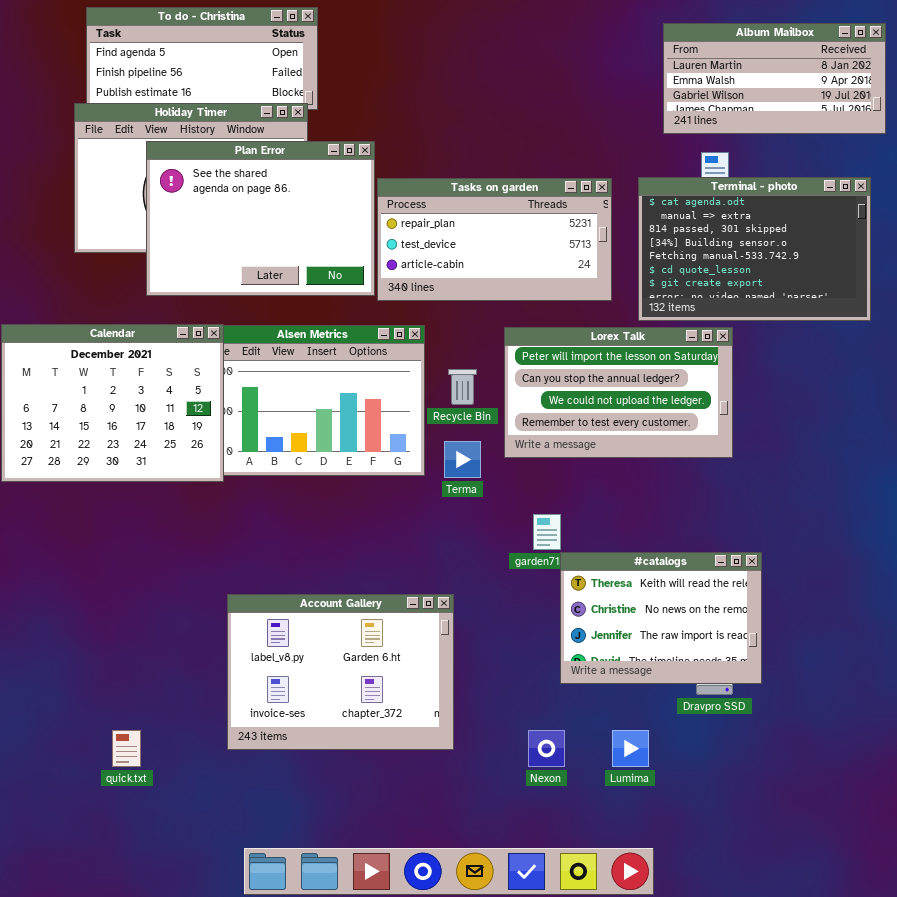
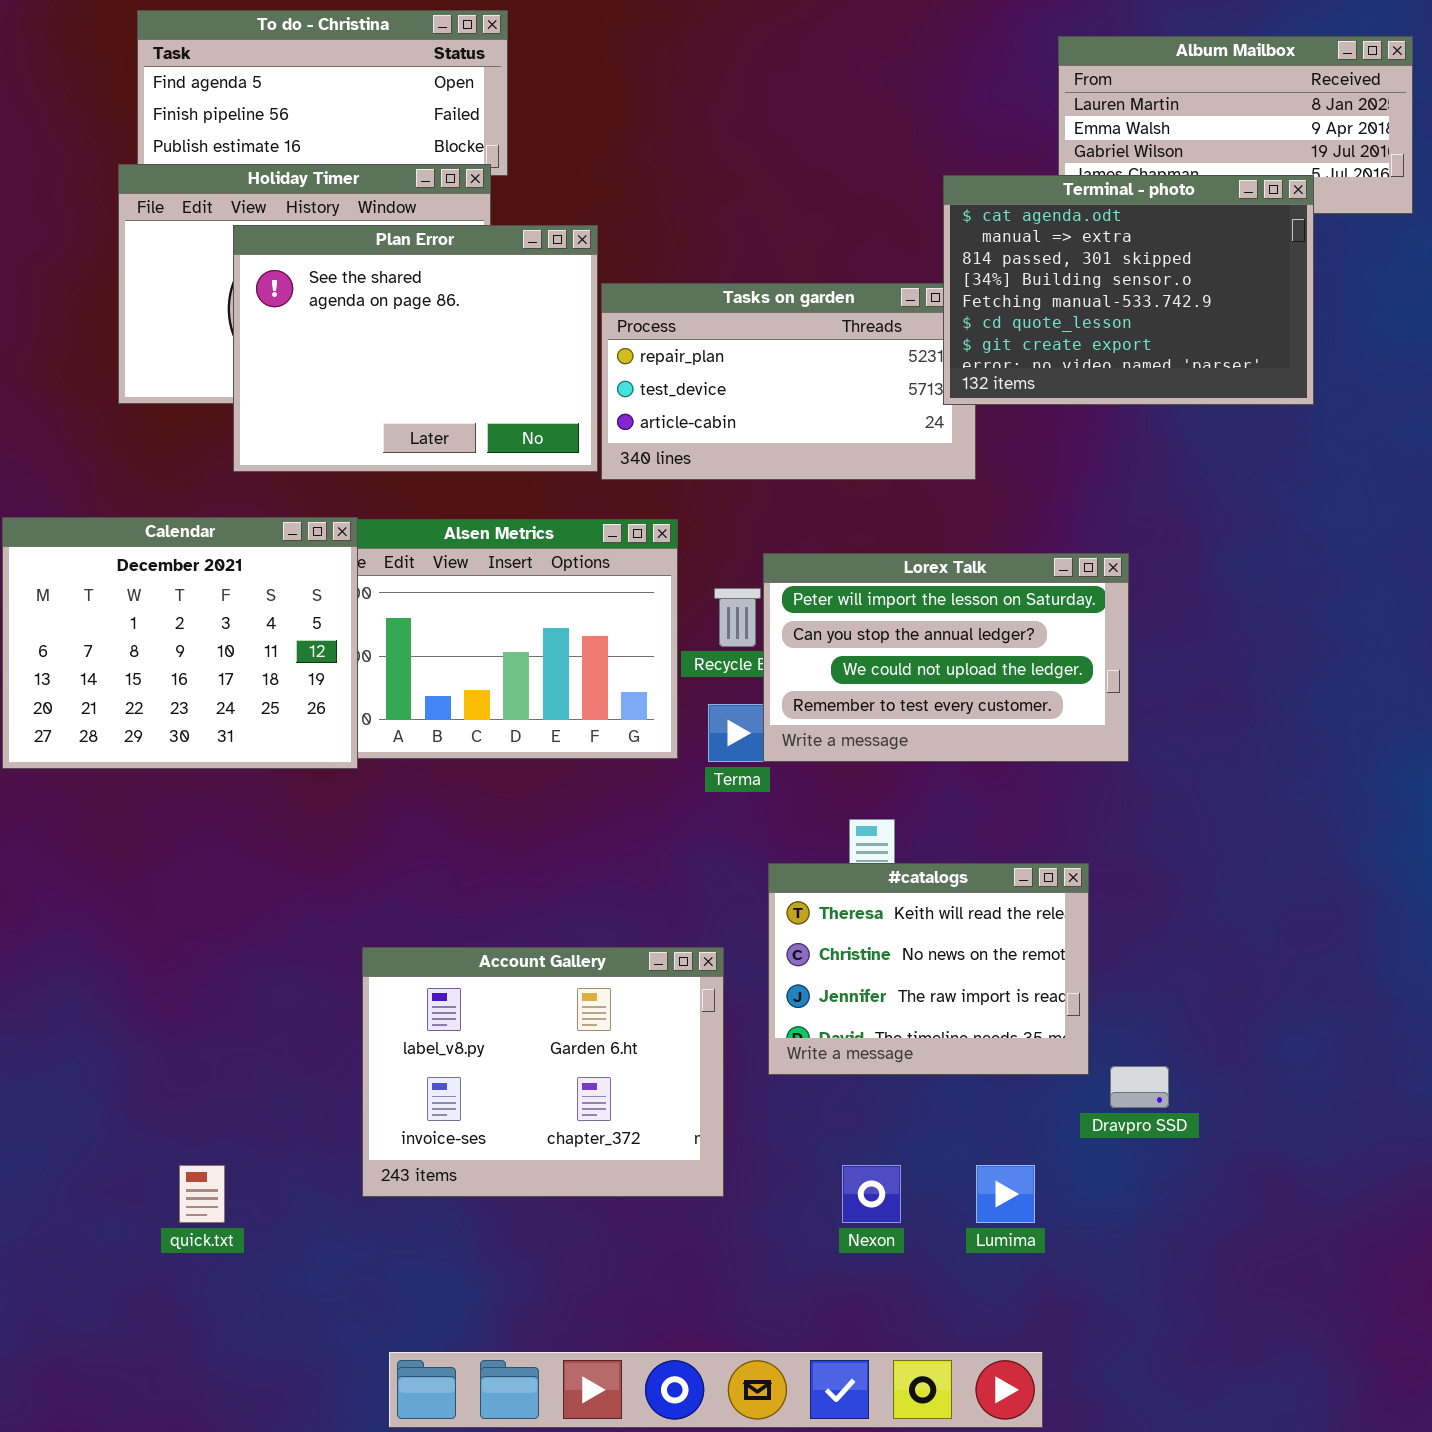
Terminal - photo: [638,177,871,321] -> [943,175,1314,405], moved
Lorex Talk: [504,327,733,458] -> [763,553,1129,762], moved
#catalogs: [560,552,762,684] -> [768,863,1089,1075], moved

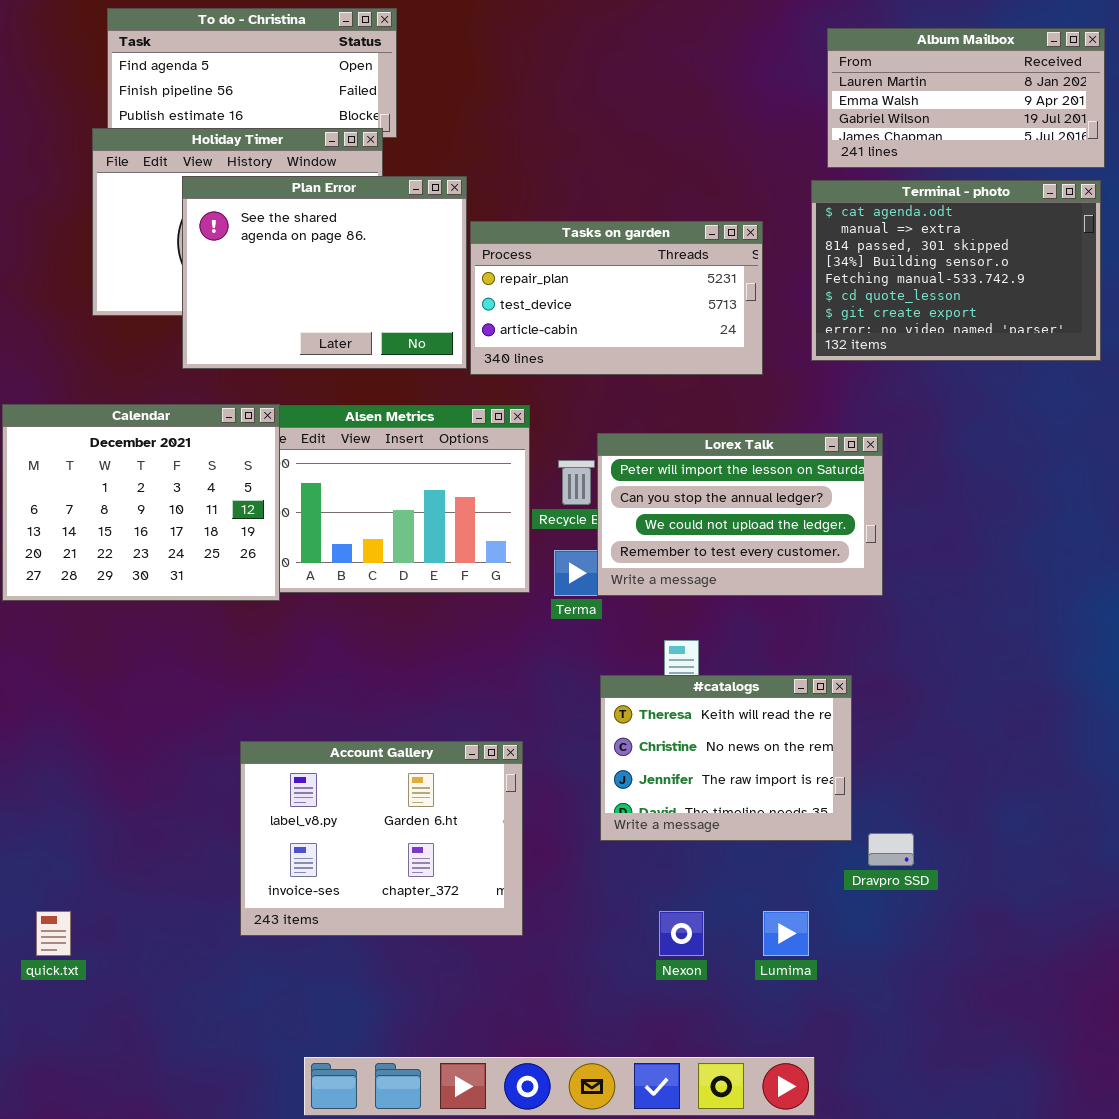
Terminal - photo: [943,175,1314,405] -> [811,180,1101,361], moved
Account Gallery: [362,947,724,1197] -> [240,741,523,936], moved
quick.txt: [179,1165,225,1223] -> [36,911,71,956], moved

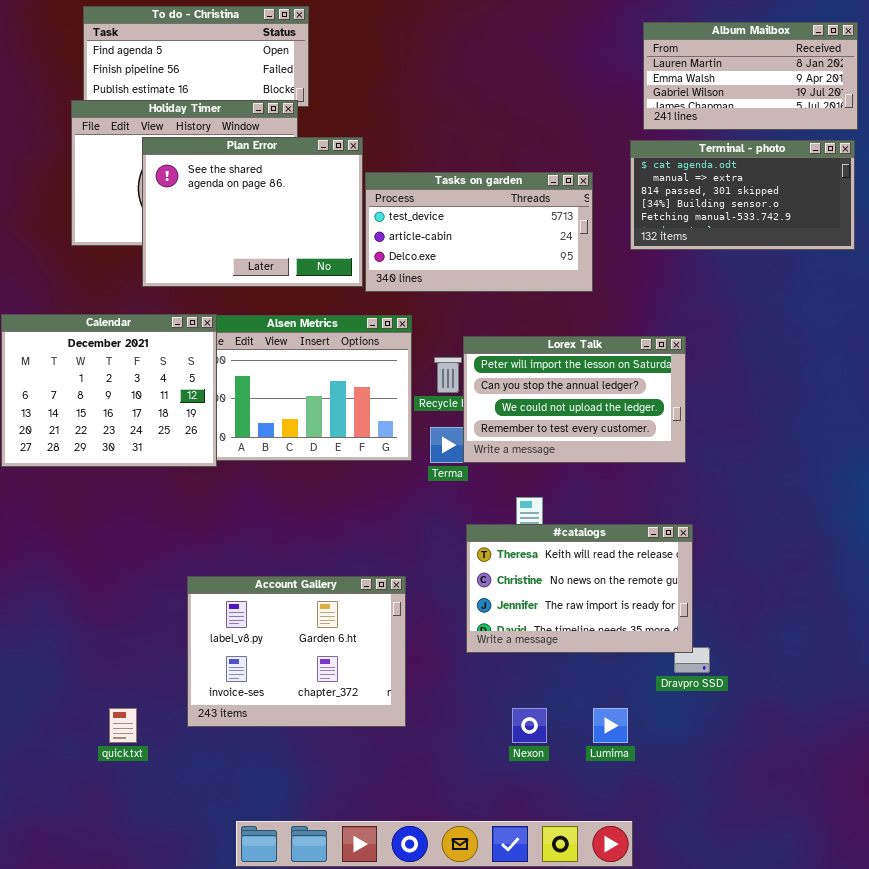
Terminal - photo: [811,180,1101,361] -> [630,140,855,250], resized
Tasks on garden: [470,221,763,375] -> [365,172,593,292], scrolled down 1 row
#catalogs: [600,675,852,841] -> [466,524,693,653], resized
quick.txt: [36,911,71,956] -> [109,708,137,743], moved

